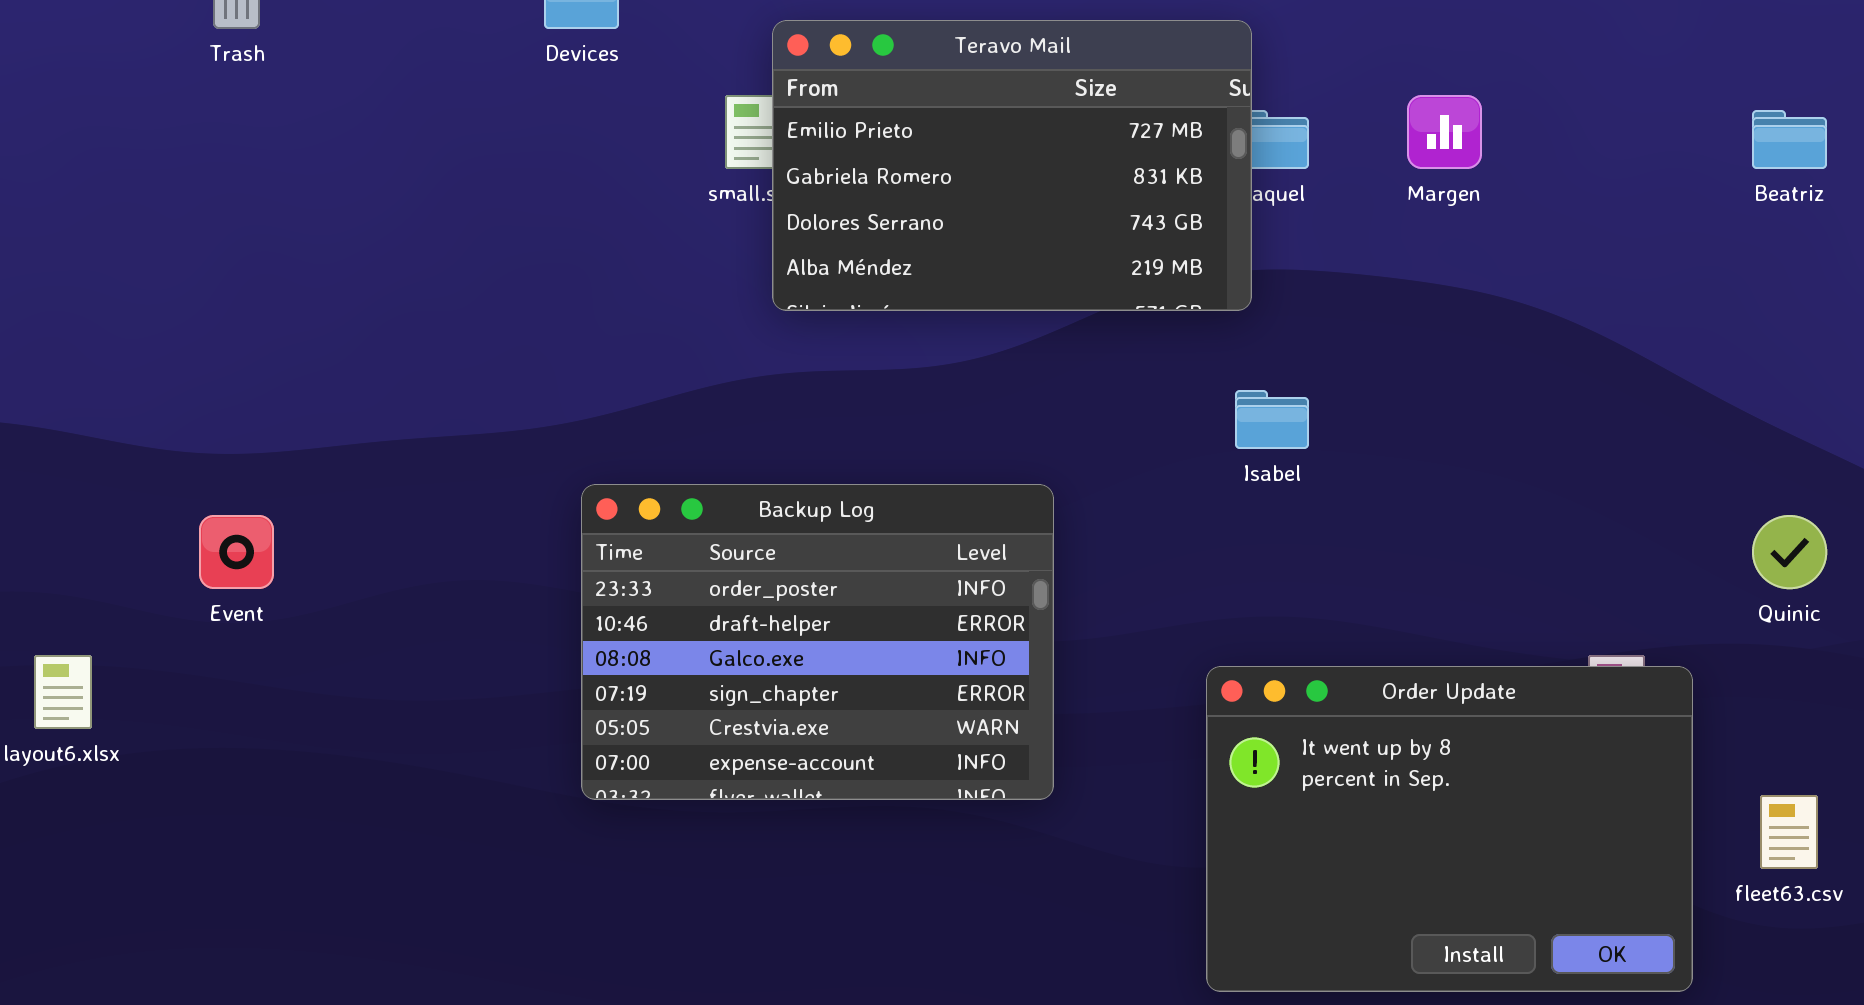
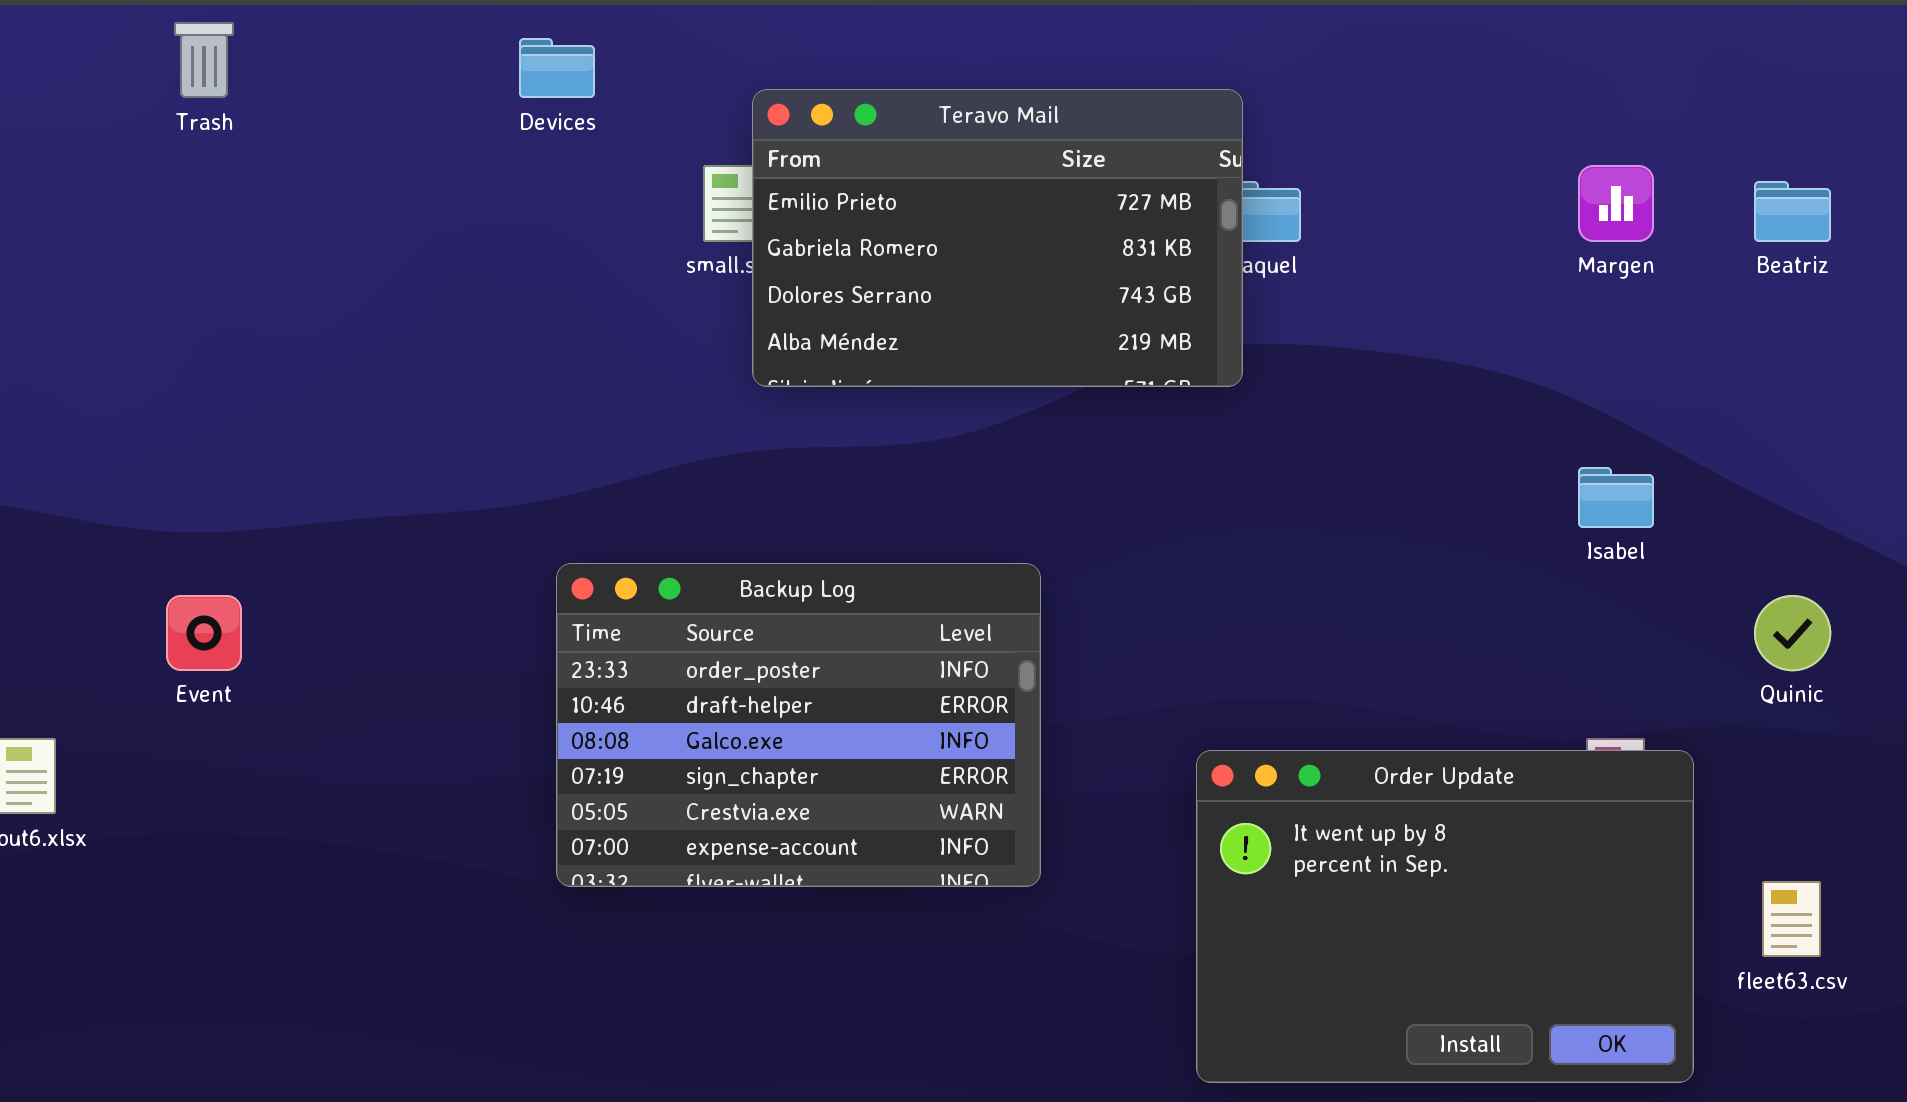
Margen: [1407,95,1482,169] -> [1578,165,1654,242], moved
Isabel: [1235,390,1309,449] -> [1578,467,1654,528], moved

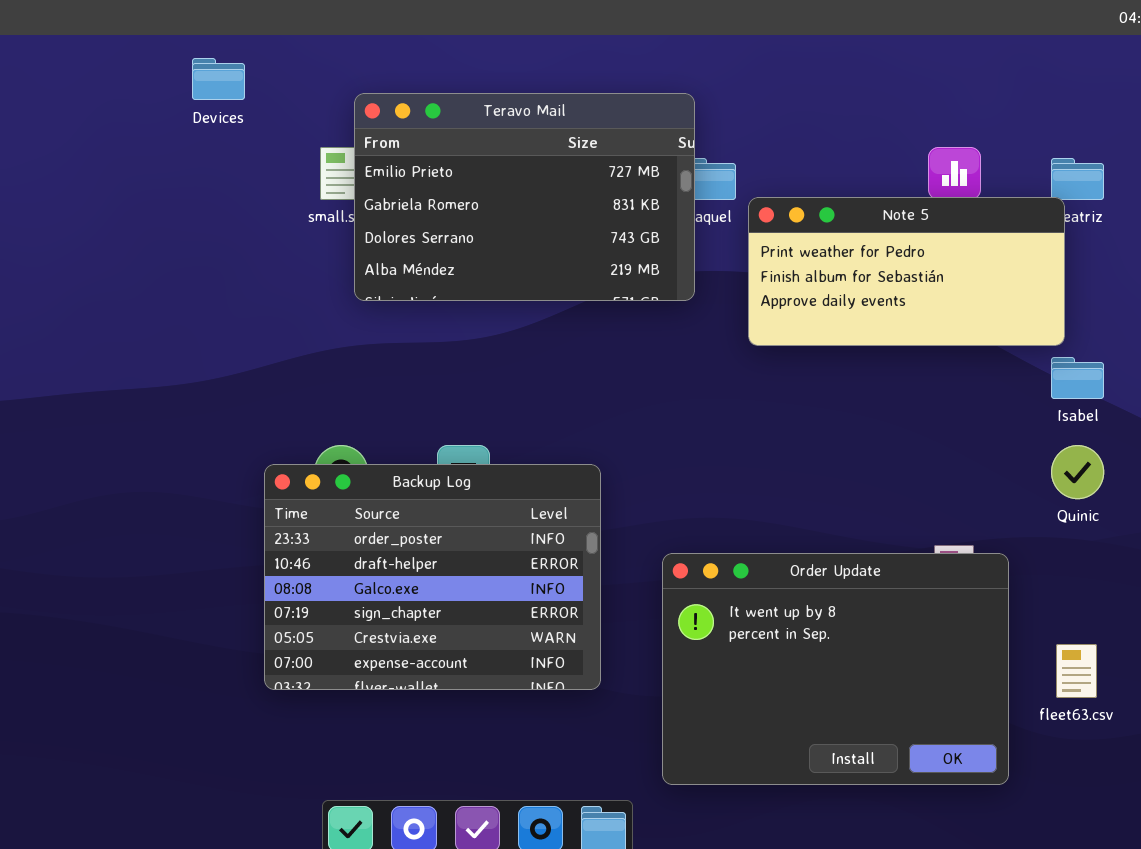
Note 5: none -> [748,197,1065,346], opened
Isabel: [1578,467,1654,528] -> [1051,357,1104,399], moved
Backup Log: [556,563,1041,887] -> [264,464,601,690], moved

